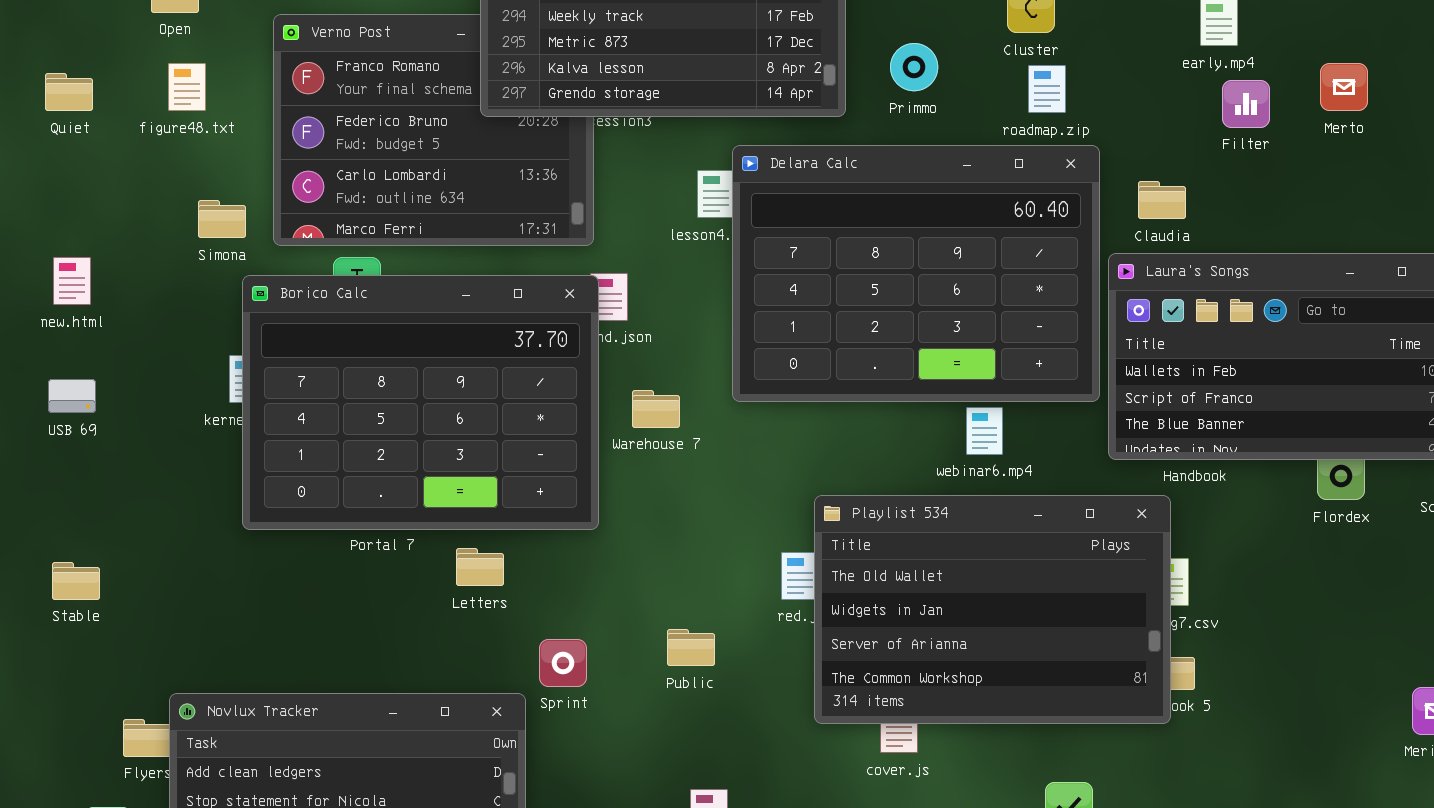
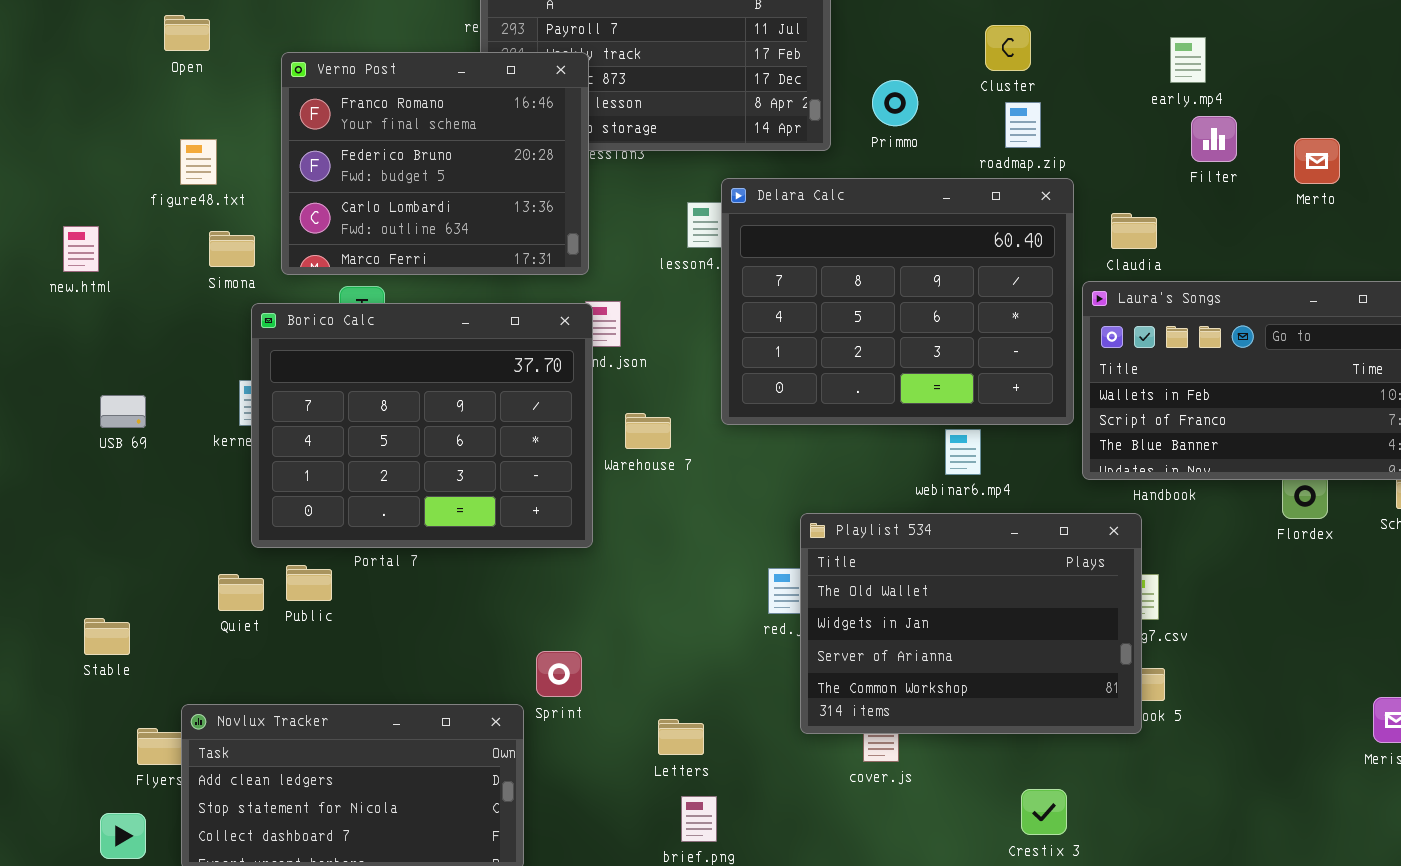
Verno Post: [273,14,594,246] -> [281,52,589,275], raised
figure48.txt: [168,63,206,111] -> [180,139,217,185], moved
Merto: [1320,63,1368,111] -> [1294,138,1340,184], moved
Quiet: [45,73,93,111] -> [218,574,264,611], moved
new.html: [53,257,91,305] -> [63,226,99,272], moved
USB 69: [48,379,96,413] -> [100,395,146,428], moved
Letters: [456,548,504,586] -> [658,719,704,755], moved
Stable: [52,562,100,600] -> [84,618,130,655], moved
Public: [667,629,715,666] -> [286,565,332,601], moved

